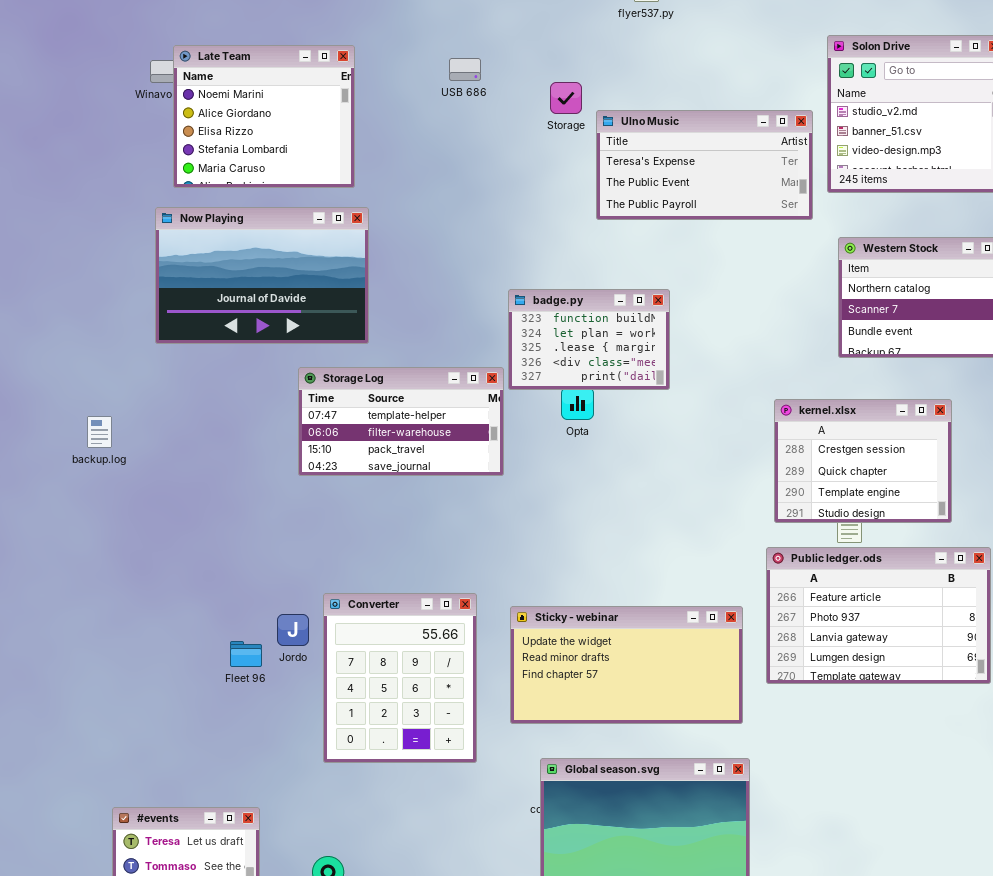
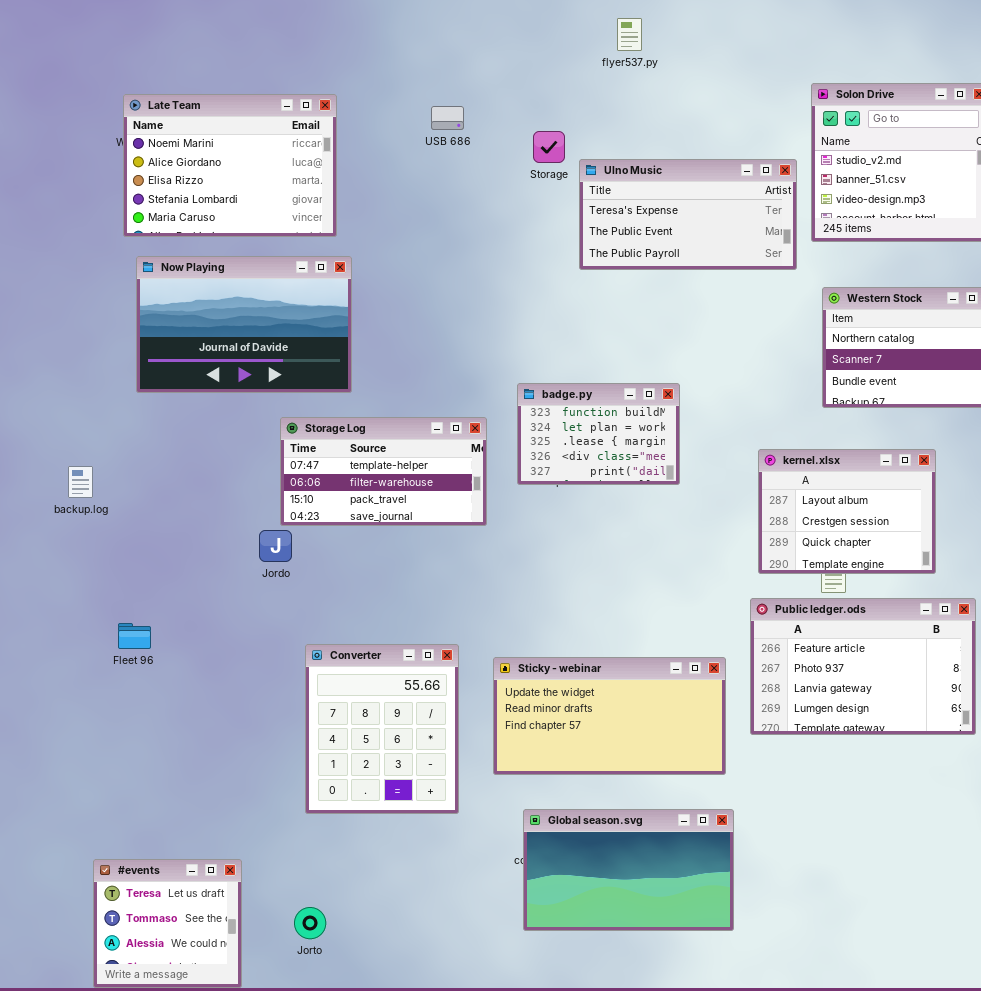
Late Team: [173,45,355,188] -> [123,94,337,237], resized
badge.py: [508,289,670,390] -> [517,383,680,485], moved
kernel.xlsx: [774,399,952,523] -> [758,449,936,574], scrolled up 1 row
Jordo: [277,614,309,646] -> [259,530,292,562], moved
Fleet 96: [230,641,262,667] -> [118,623,151,649], moved

